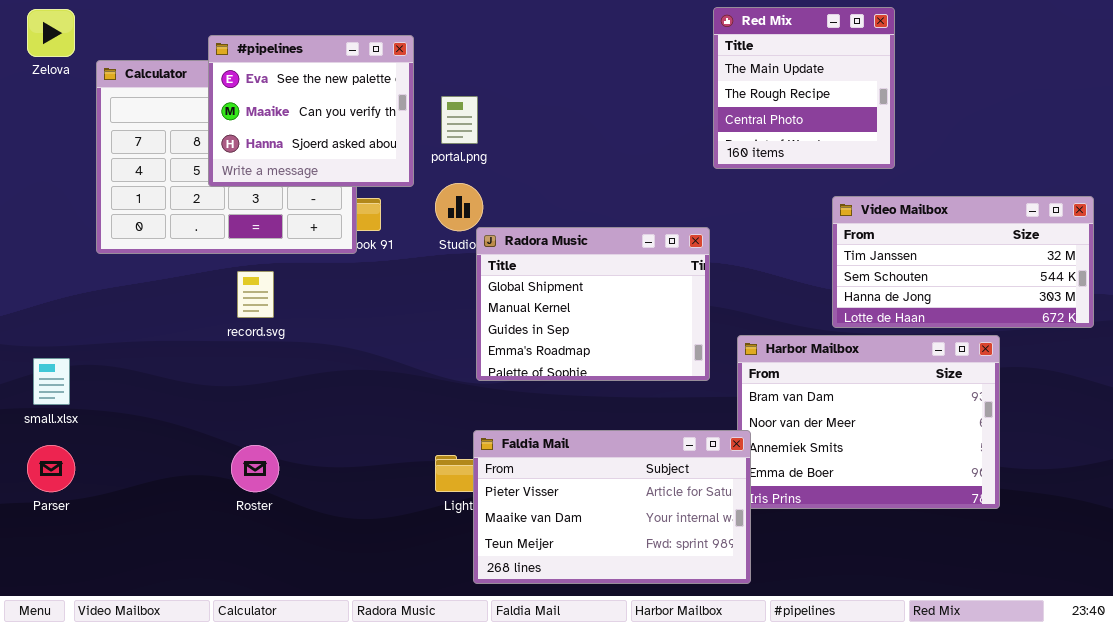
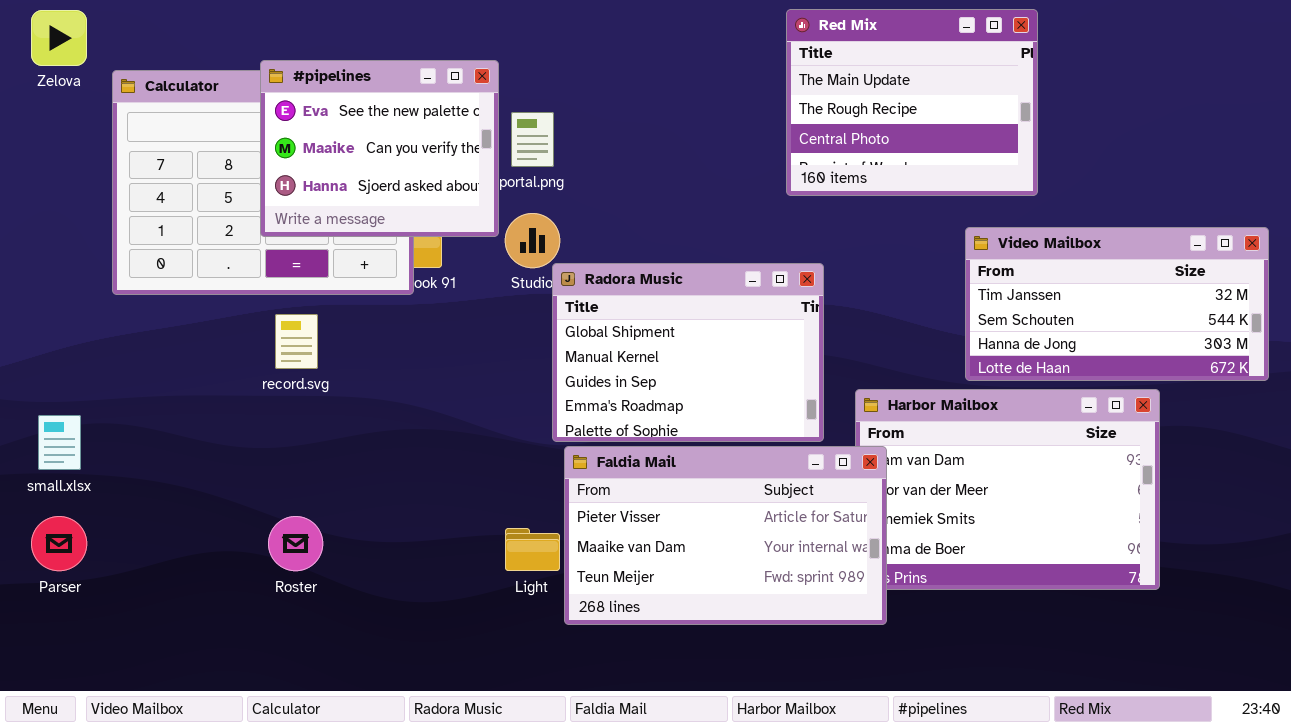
Red Mix: [713,7,895,169] -> [786,9,1038,196], resized
#pipelines: [208,35,414,187] -> [260,60,499,237], moved
Faldia Mail: [473,430,751,584] -> [564,446,887,625], moved

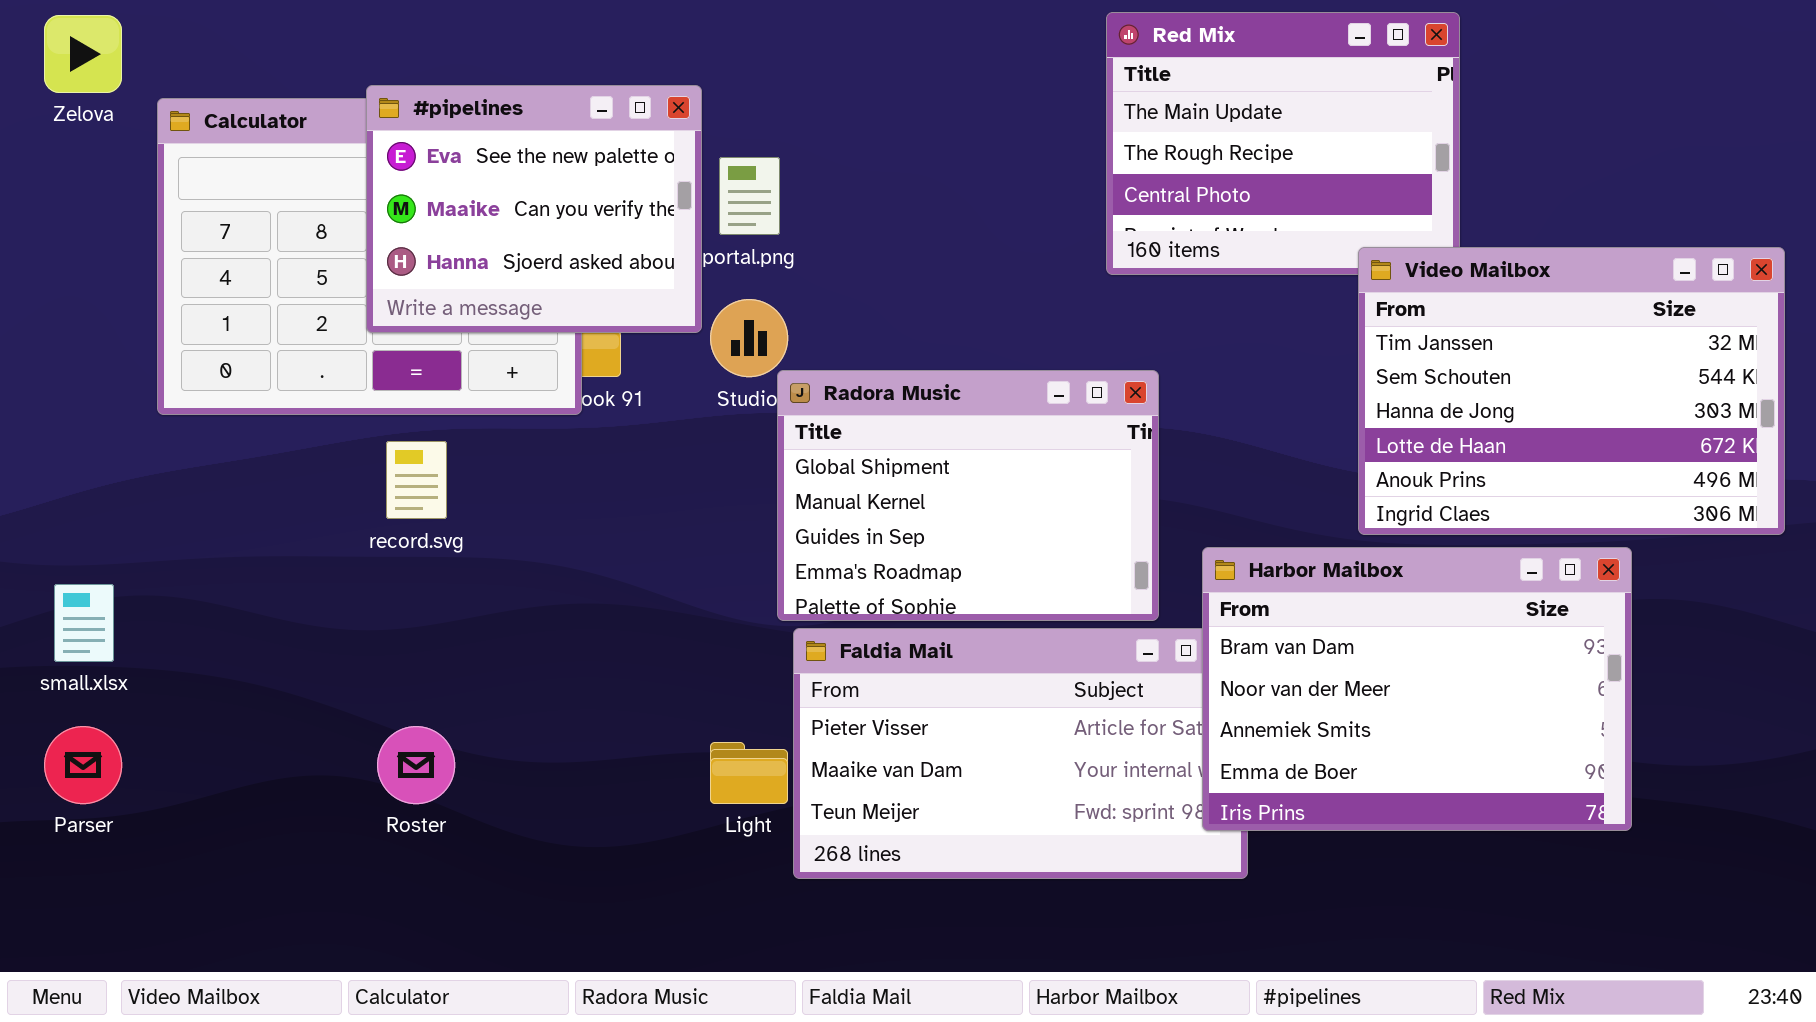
Video Mailbox: [965,227,1269,381] -> [1358,247,1785,535], resized
Harbor Mailbox: [855,389,1160,590] -> [1202,547,1632,831], raised

